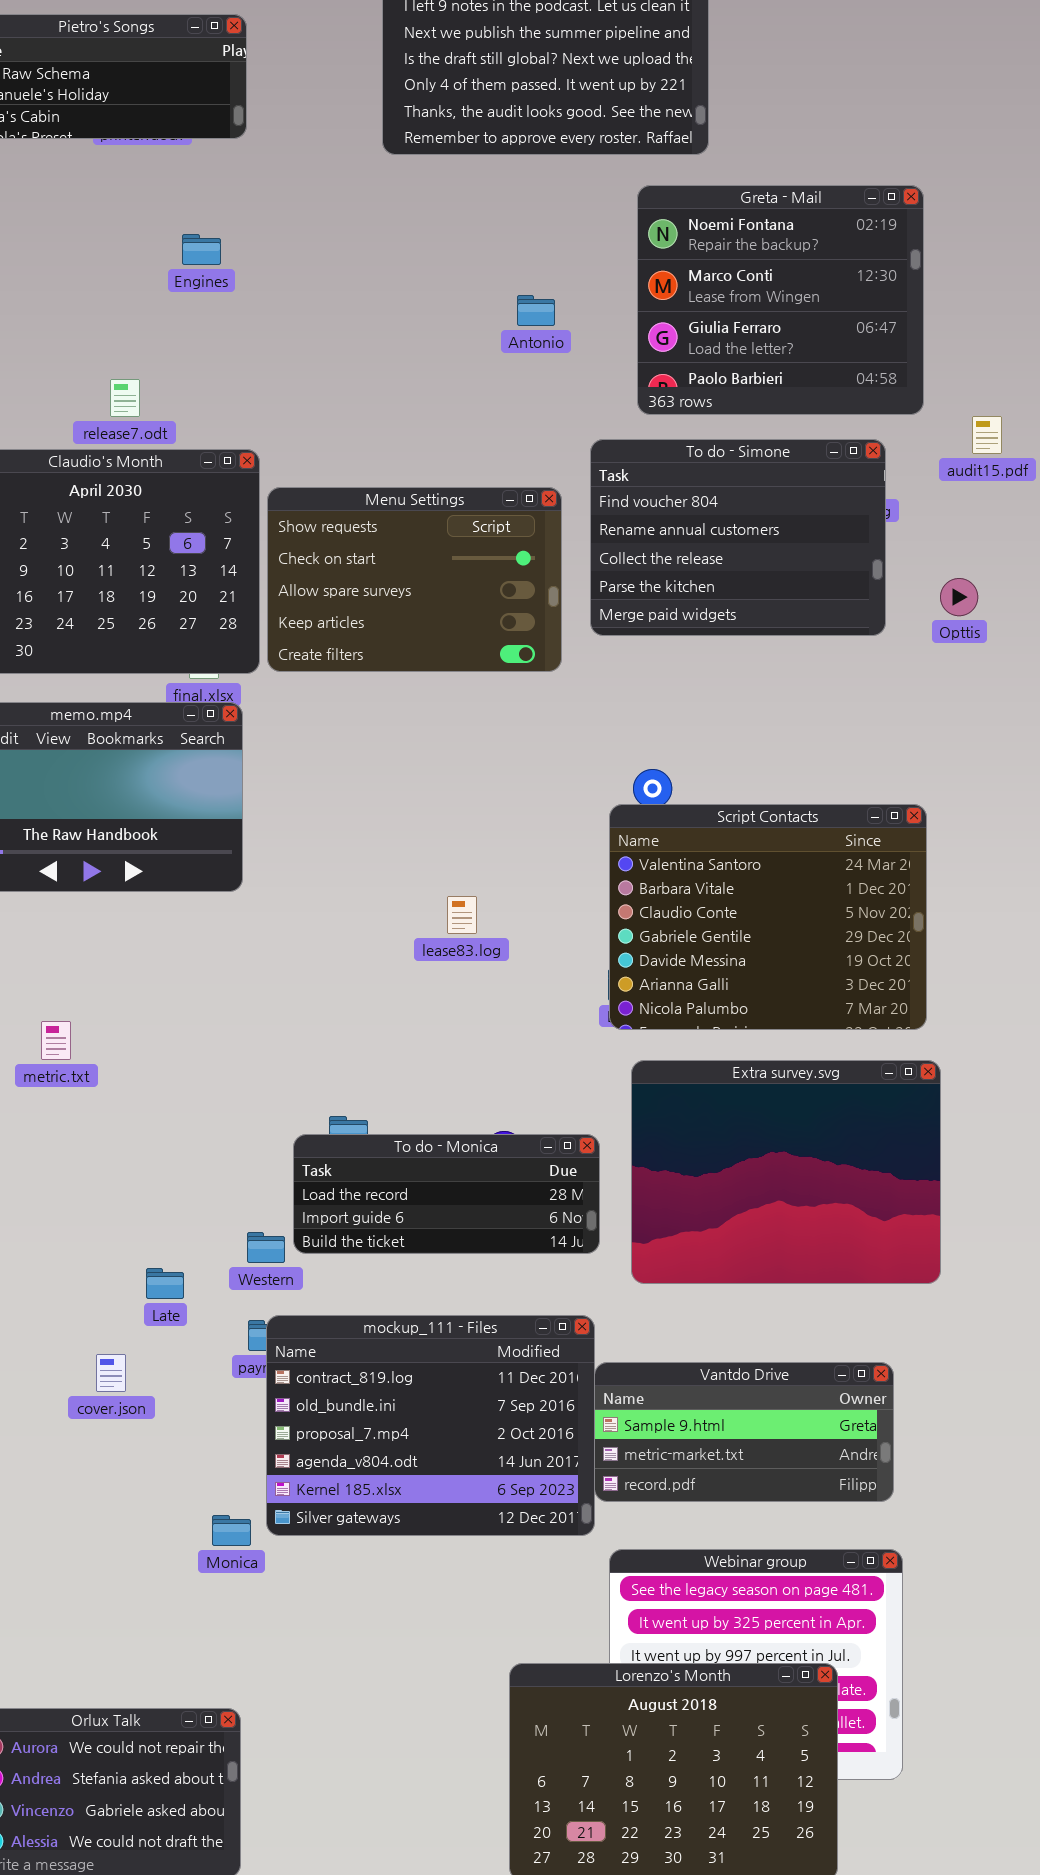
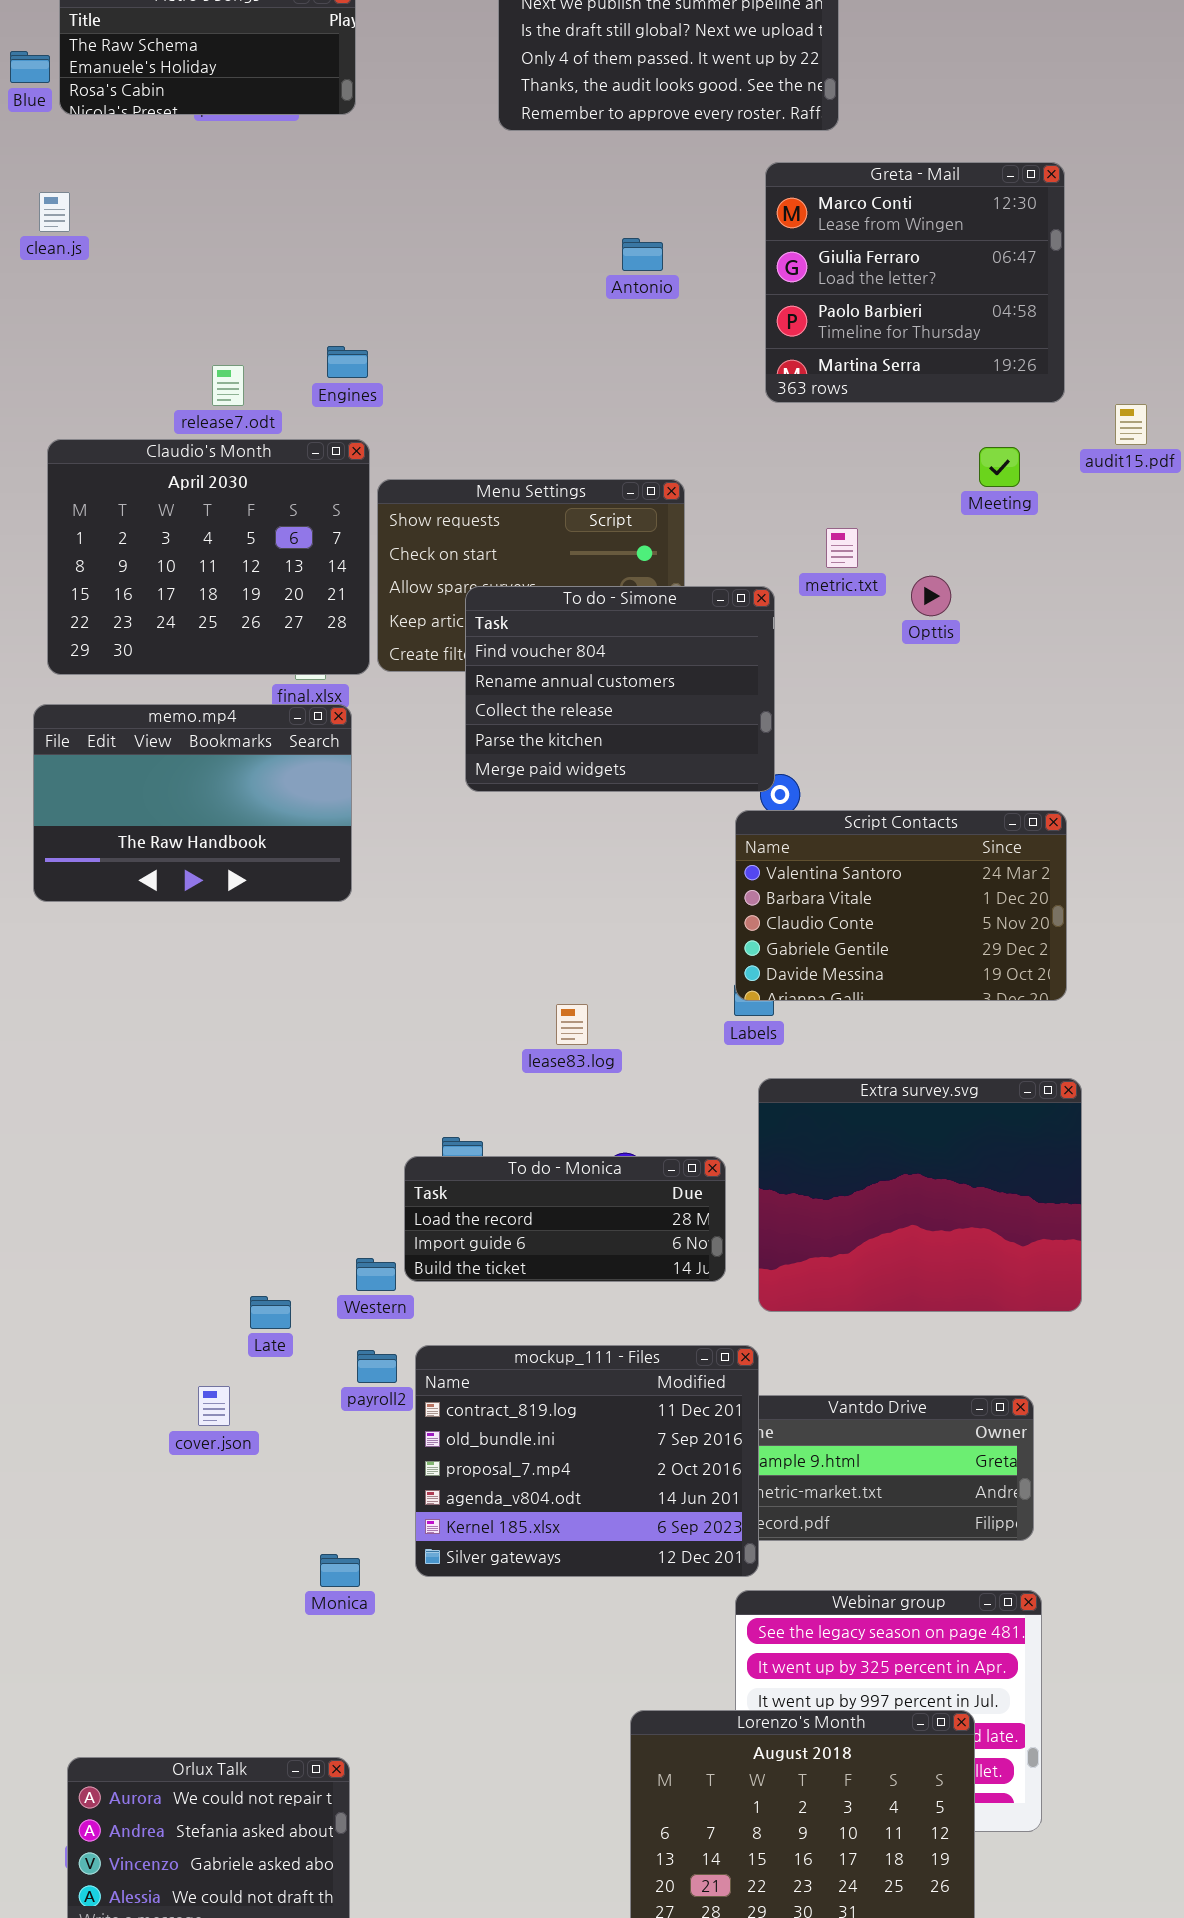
Greta - Mail: [637,185,924,415] -> [765,162,1065,403], scrolled down 1 row
Engines: [182,234,221,265] -> [327,346,368,378], moved
Antonio: [517,295,555,326] -> [622,238,663,271], moved
To do - Simone: [590,439,886,636] -> [465,586,775,792], moved
Opttis: [940,578,978,616] -> [911,576,951,616], moved
Script Contacts: [609,804,927,1030] -> [735,810,1067,1001], resized
lease83.log: [447,896,477,934] -> [556,1004,588,1045], moved
metric.txt: [41,1021,71,1060] -> [826,528,858,568], moved
mockup_111 - Files: [266,1315,595,1536] -> [415,1345,759,1577], moved

